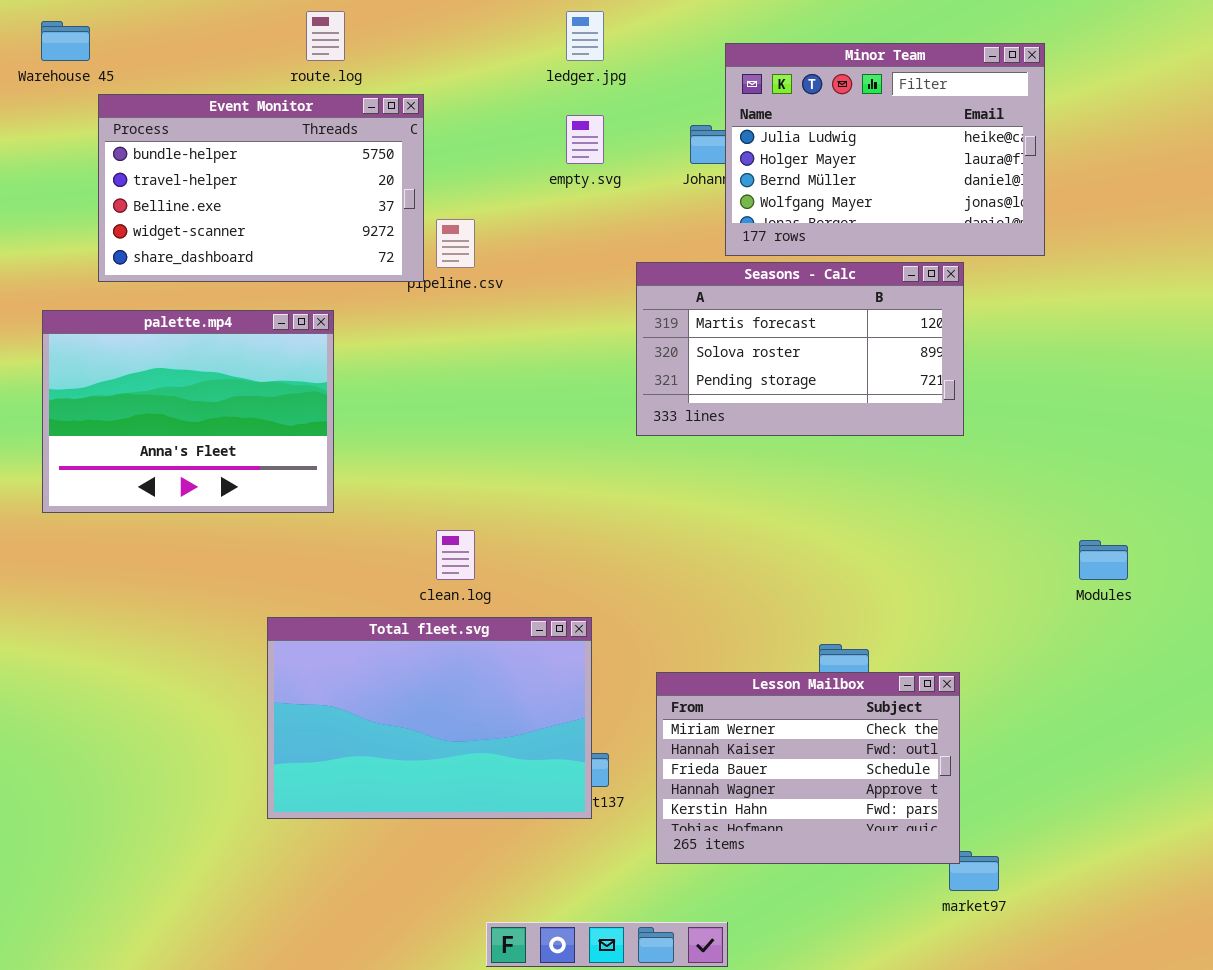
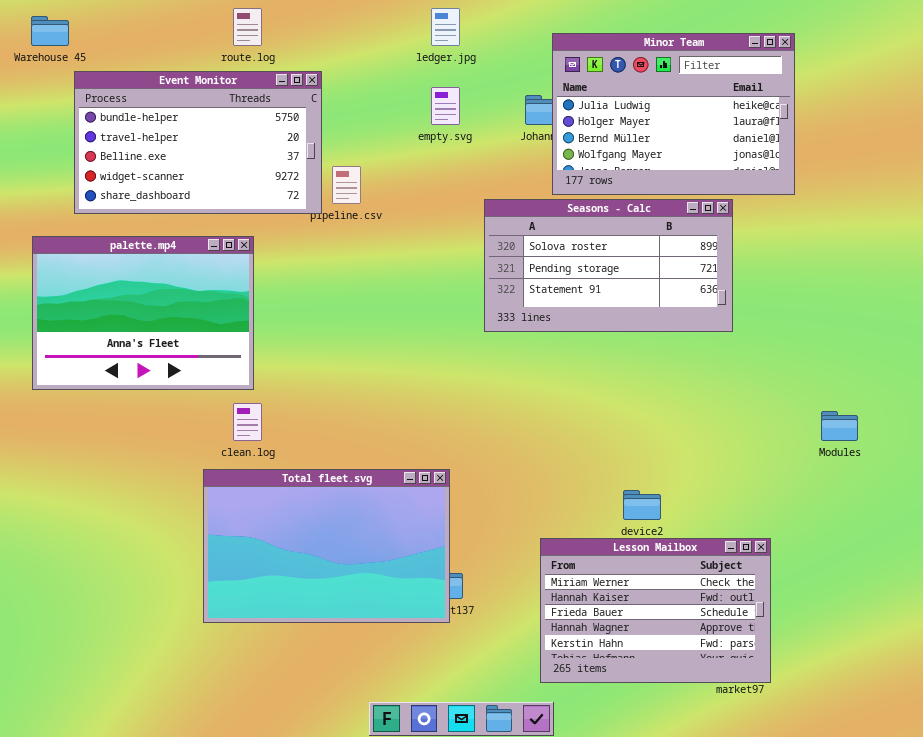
Seasons - Calc: [636,262,964,436] -> [484,199,733,332], scrolled down 1 row
clean.log: [436,530,475,580] -> [233,403,262,441], moved
Lesson Mailbox: [656,672,960,864] -> [540,538,771,683], moved

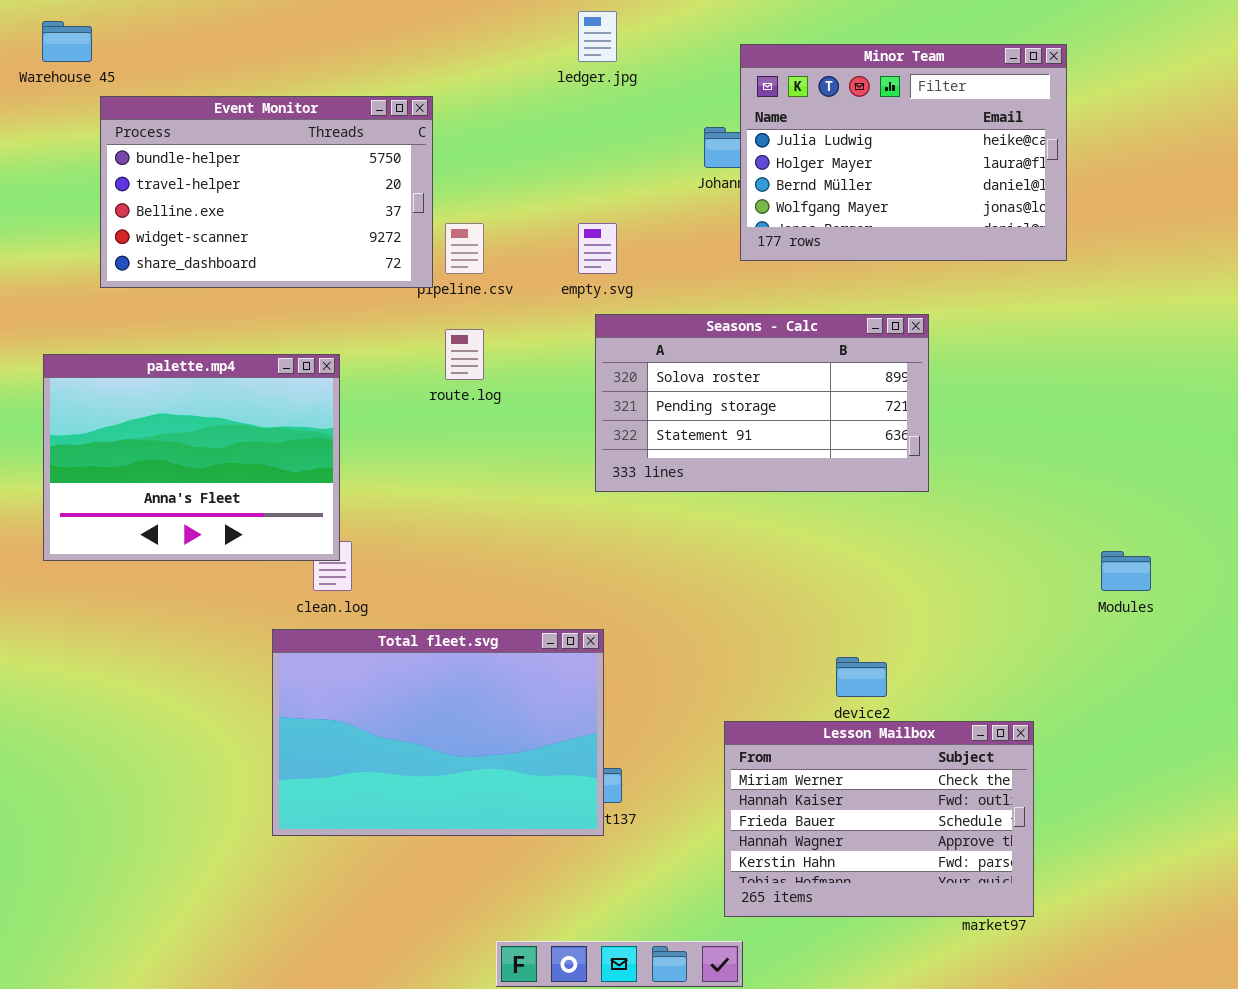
route.log: [233,8,262,46] -> [445,329,484,380], moved
empty.svg: [431,87,460,125] -> [578,223,617,274], moved
Seasons - Calc: [484,199,733,332] -> [595,314,929,492], moved
palette.mp4: [32,236,254,390] -> [43,354,340,561], moved

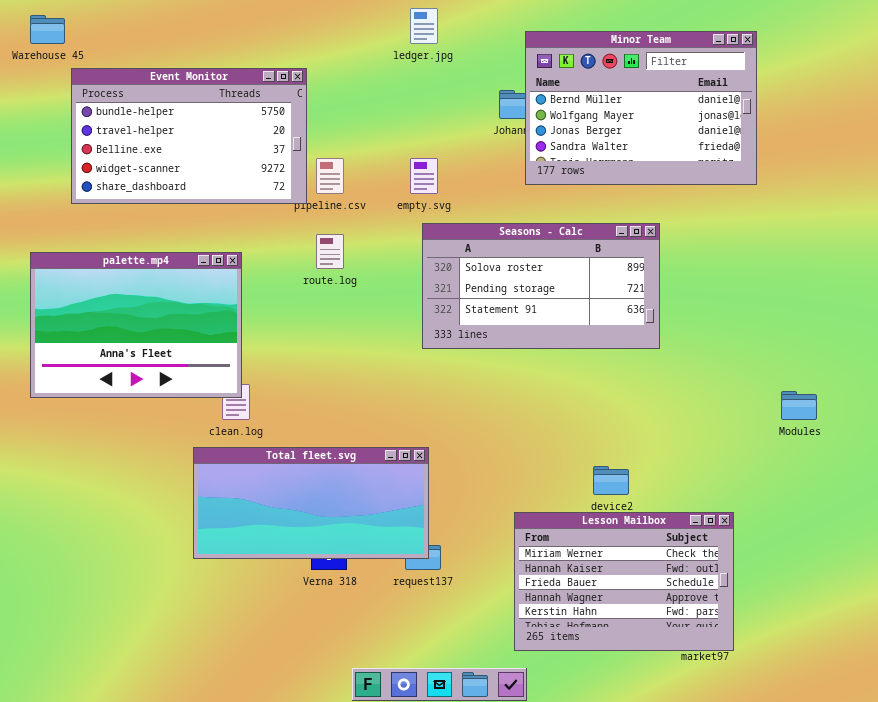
Minor Team: [740,44,1067,261] -> [525,31,757,185], scrolled down 2 rows
Total fleet.svg: [272,629,604,836] -> [193,447,429,559], resized

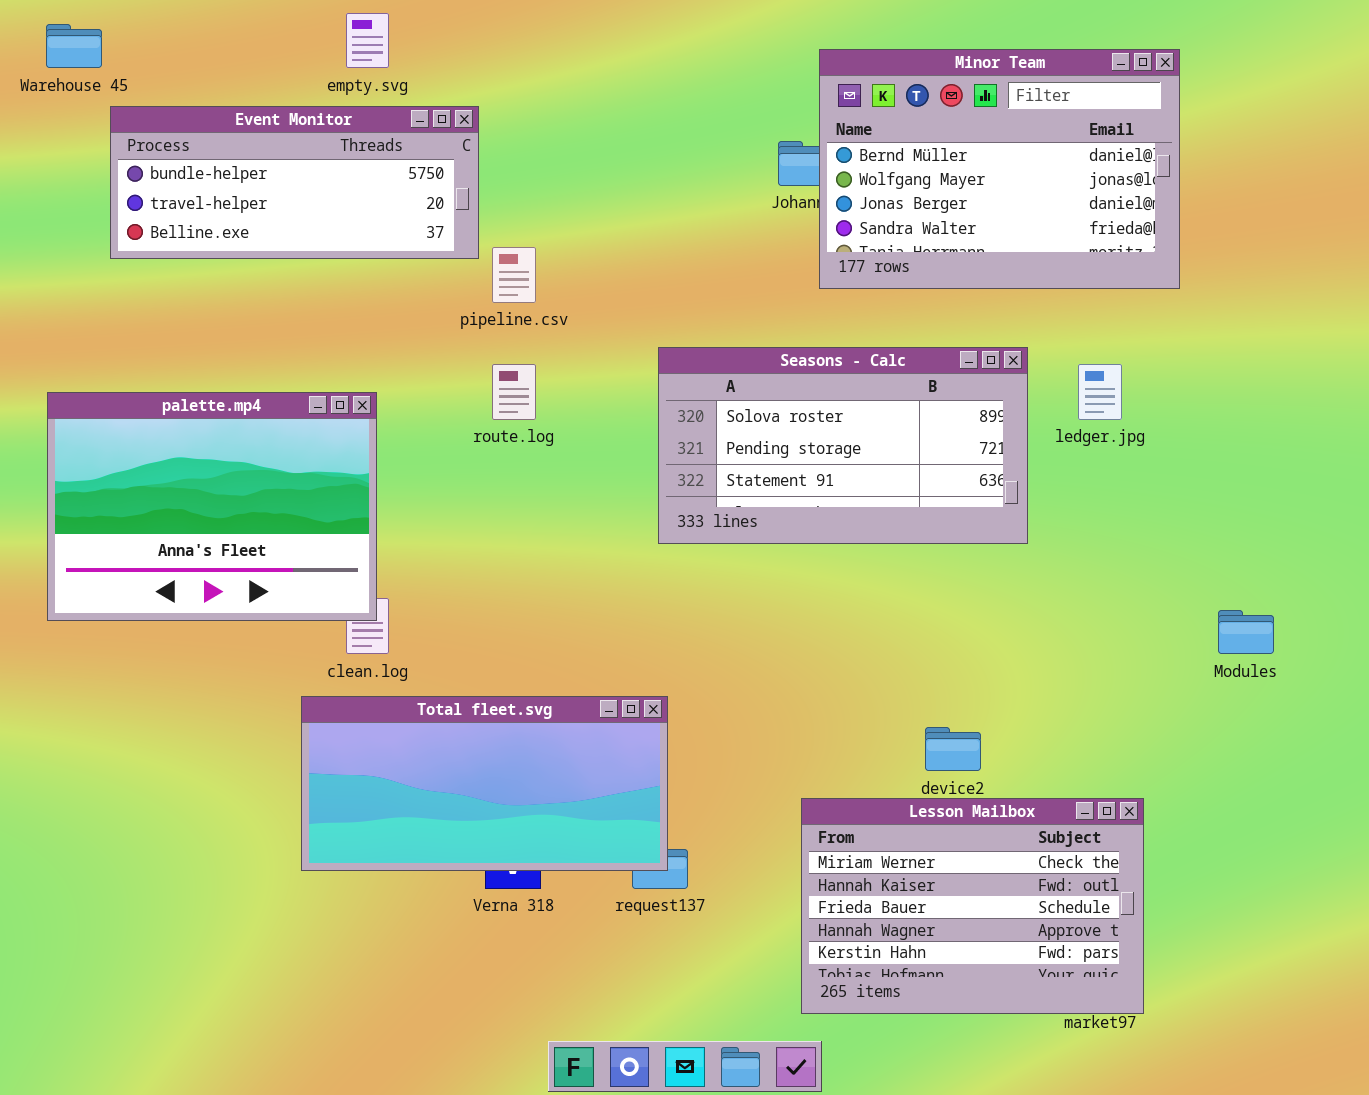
ledger.jpg: [410,8,438,44] -> [1078,364,1122,420], moved
Event Monitor: [71,68,307,204] -> [110,106,479,259], resized
empty.svg: [410,158,438,194] -> [346,13,389,68], moved

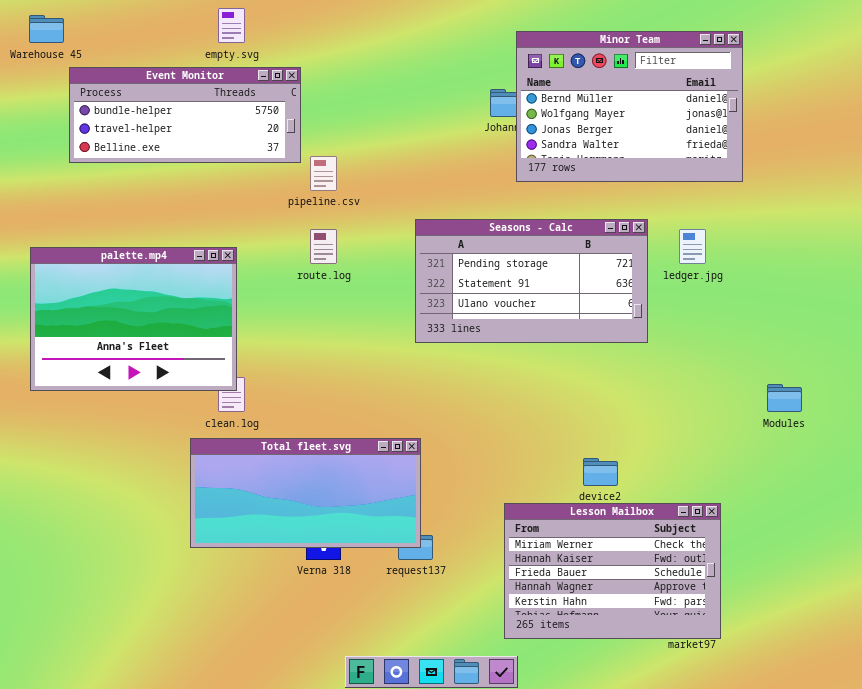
Seasons - Calc: [658,347,1028,544] -> [415,219,648,343], scrolled down 1 row

